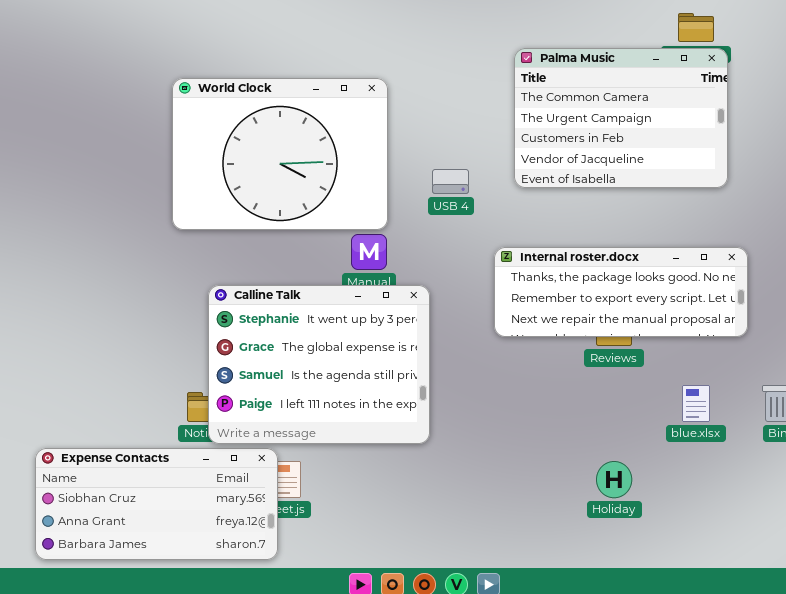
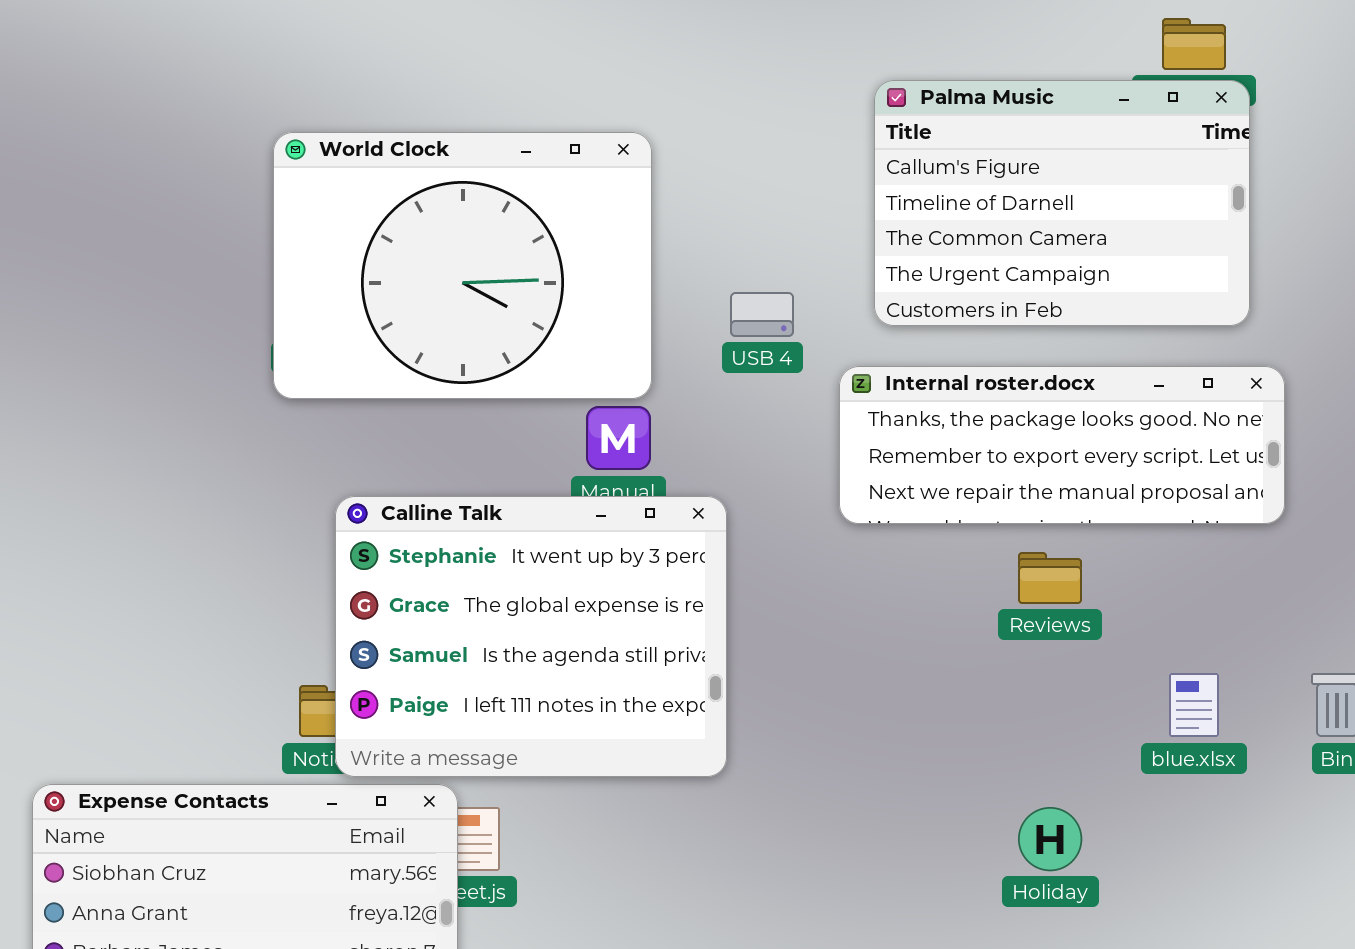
Palma Music: [514,48,728,188] -> [874,80,1250,326], scrolled up 2 rows
Internal roster.docx: [494,247,748,337] -> [839,366,1285,524], moved

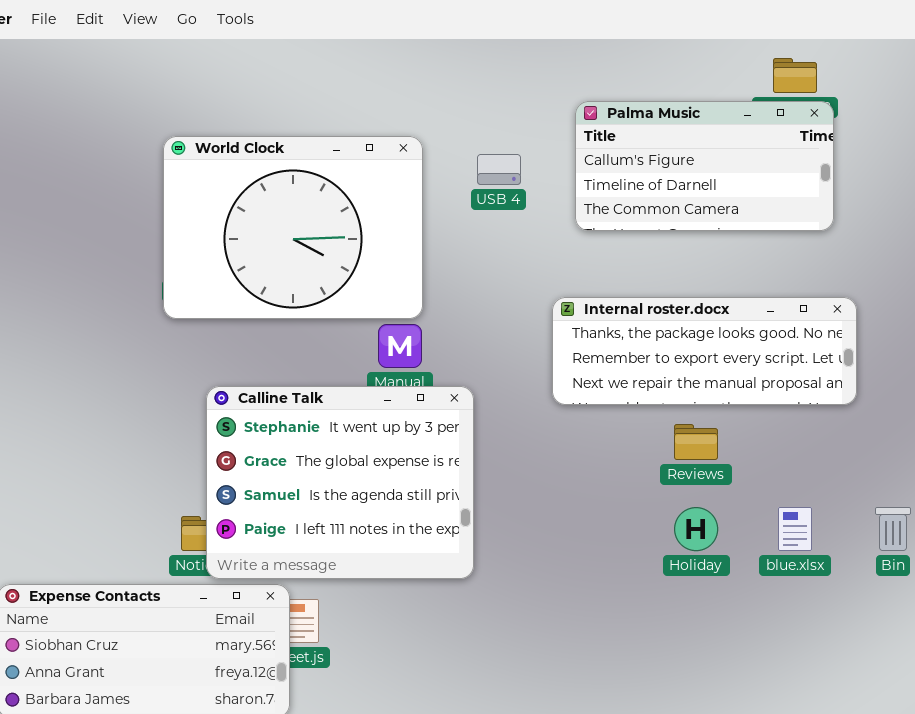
Palma Music: [874,80,1250,326] -> [575,101,834,231], resized
USB 4: [730,292,794,337] -> [477,154,521,185], moved
Holiday: [1018,807,1082,871] -> [674,507,718,551], moved

